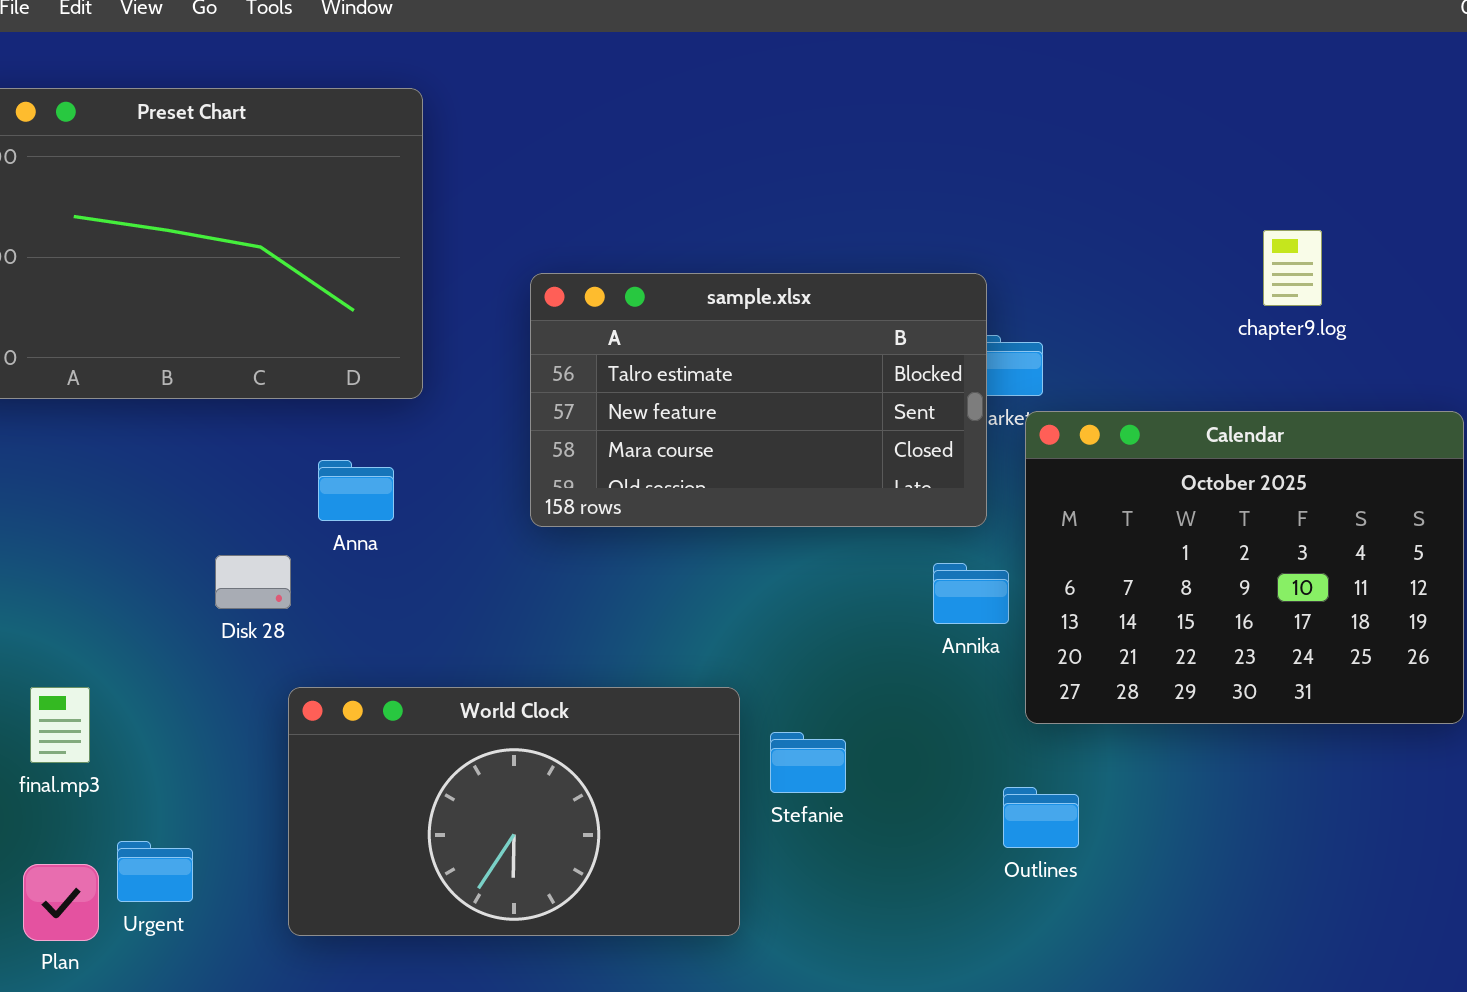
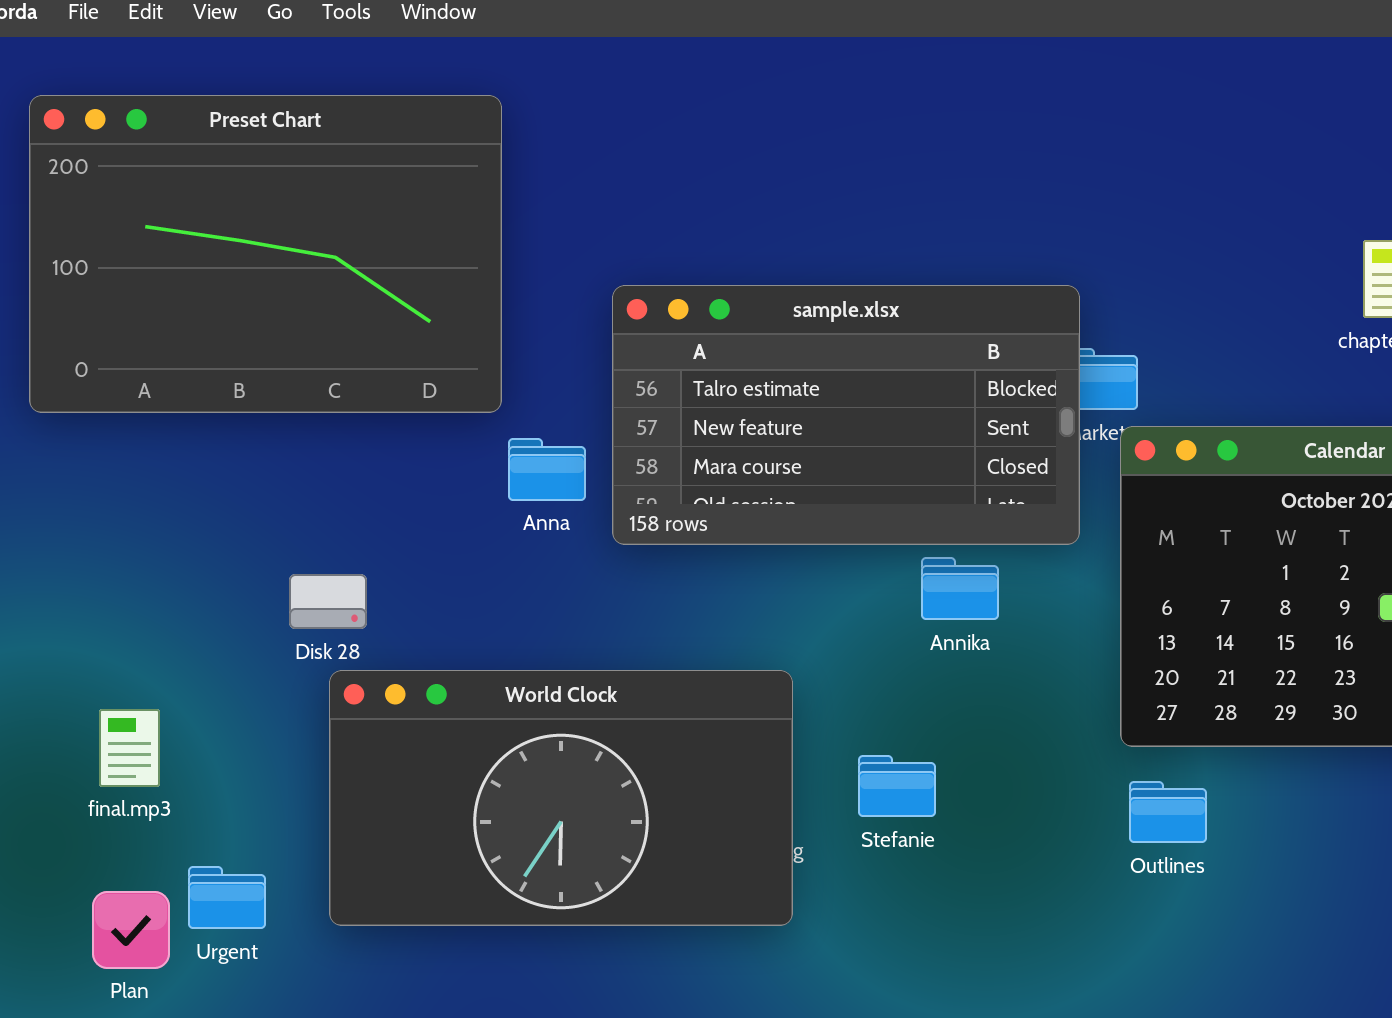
Anna: [318,460,394,521] -> [508,438,586,501], moved
Annika: [933,563,1009,624] -> [921,557,999,620], moved
World Clock: [288,687,740,936] -> [329,670,793,926], moved
Outlines: [1003,787,1079,848] -> [1129,781,1207,843], moved

